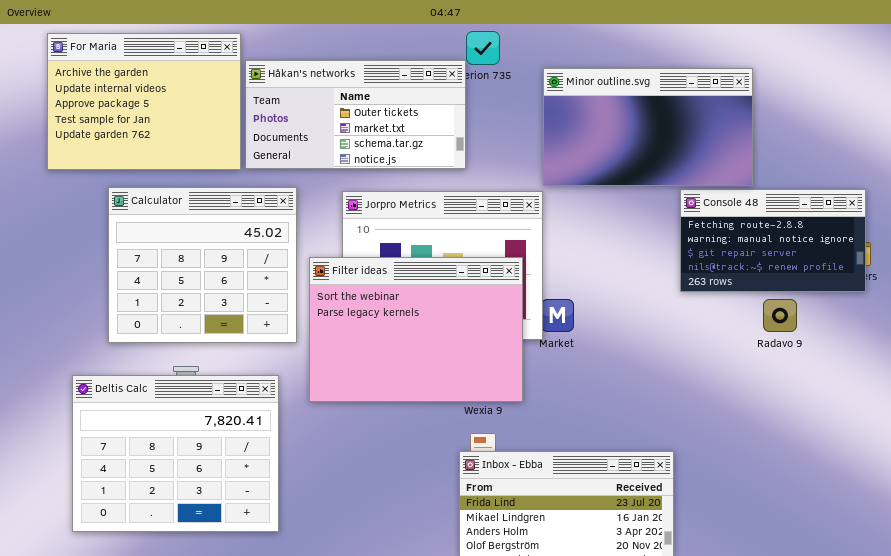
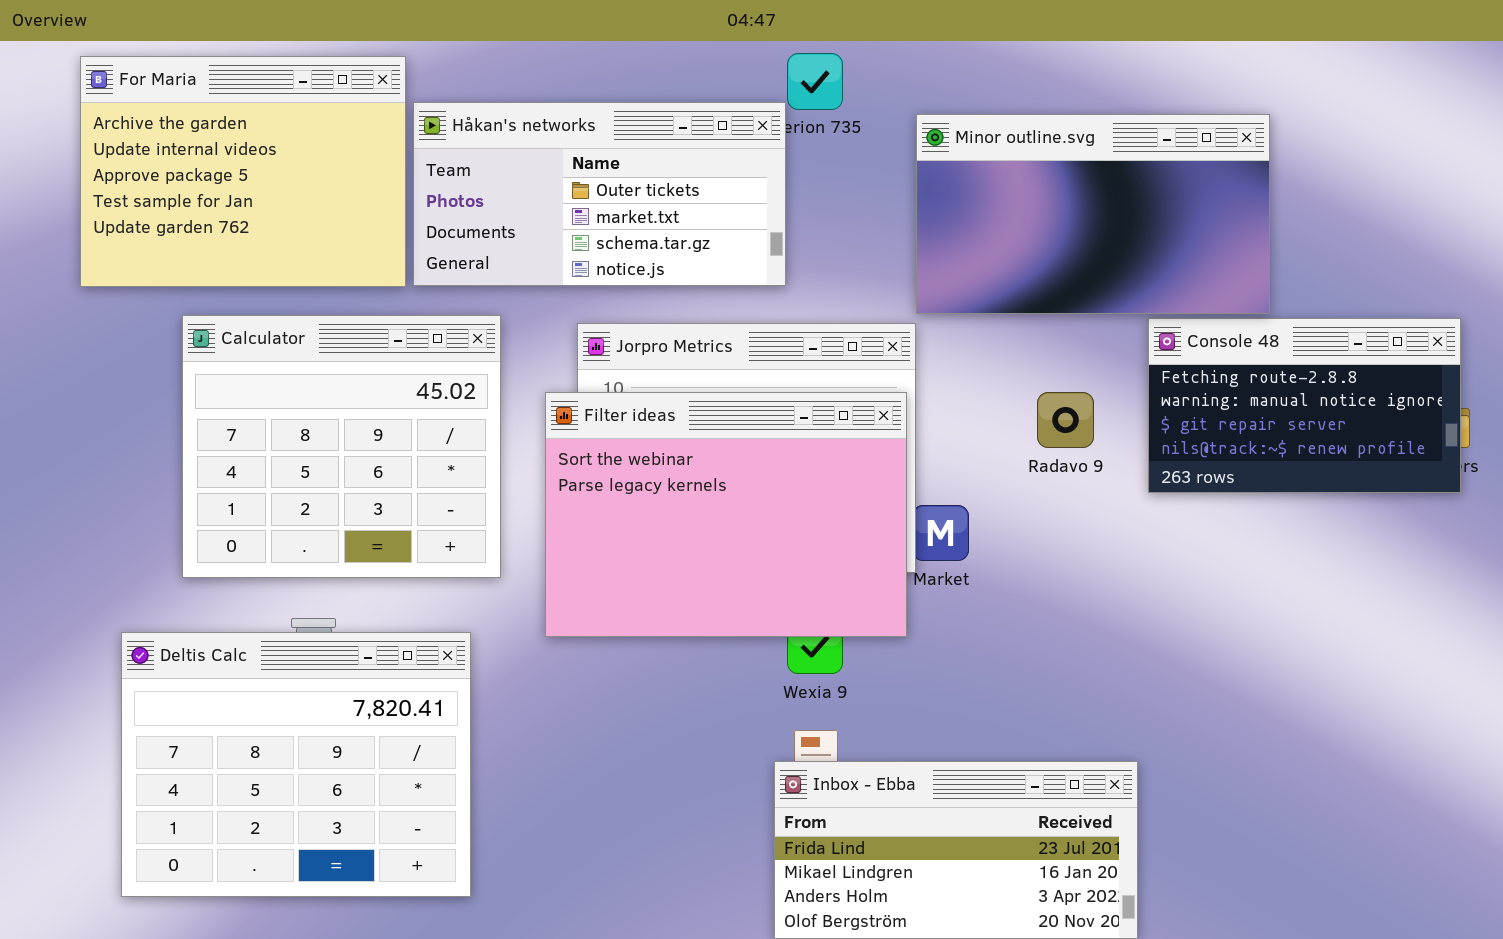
Filter ideas: [309,257,523,402] -> [545,392,907,637], moved
Radavo 9: [763,299,797,332] -> [1037,392,1094,448], moved

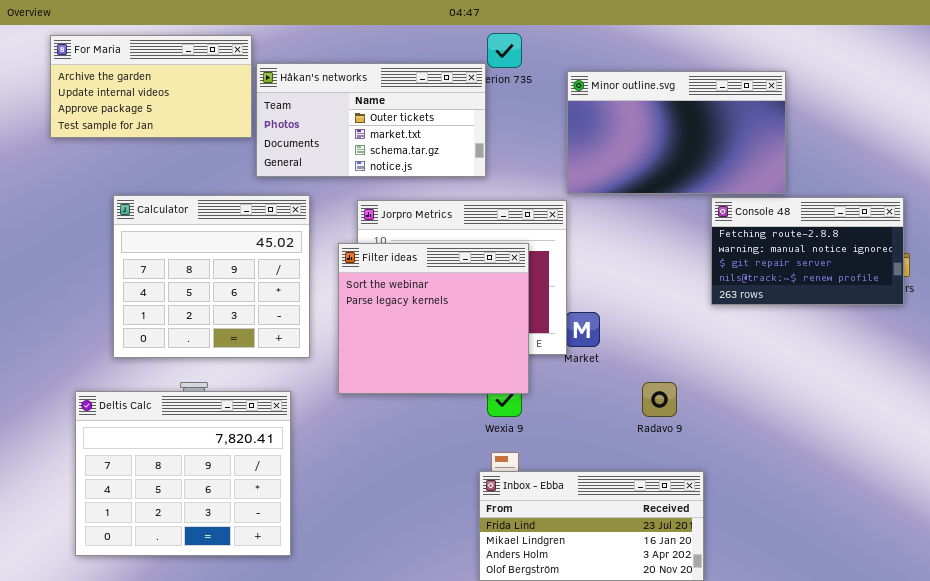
For Maria: [80,56,406,287] -> [50,35,252,138], resized
Filter ideas: [545,392,907,637] -> [338,243,529,394], resized
Radavo 9: [1037,392,1094,448] -> [642,382,677,417], moved

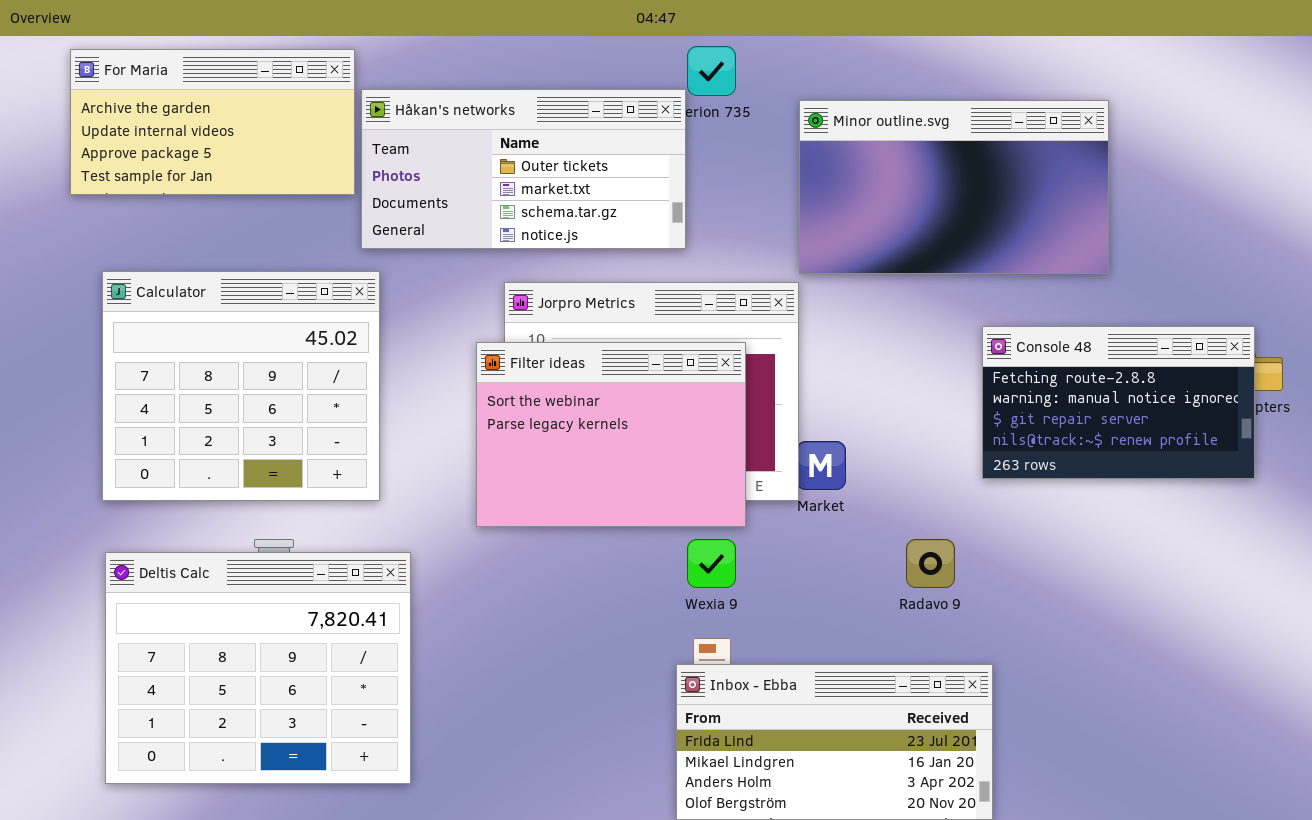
Calculator: [113,195,310,358] -> [102,271,380,501], moved
Console 48: [711,197,904,305] -> [982,326,1255,479], moved
Filter ideas: [338,243,529,394] -> [476,342,746,527], resized

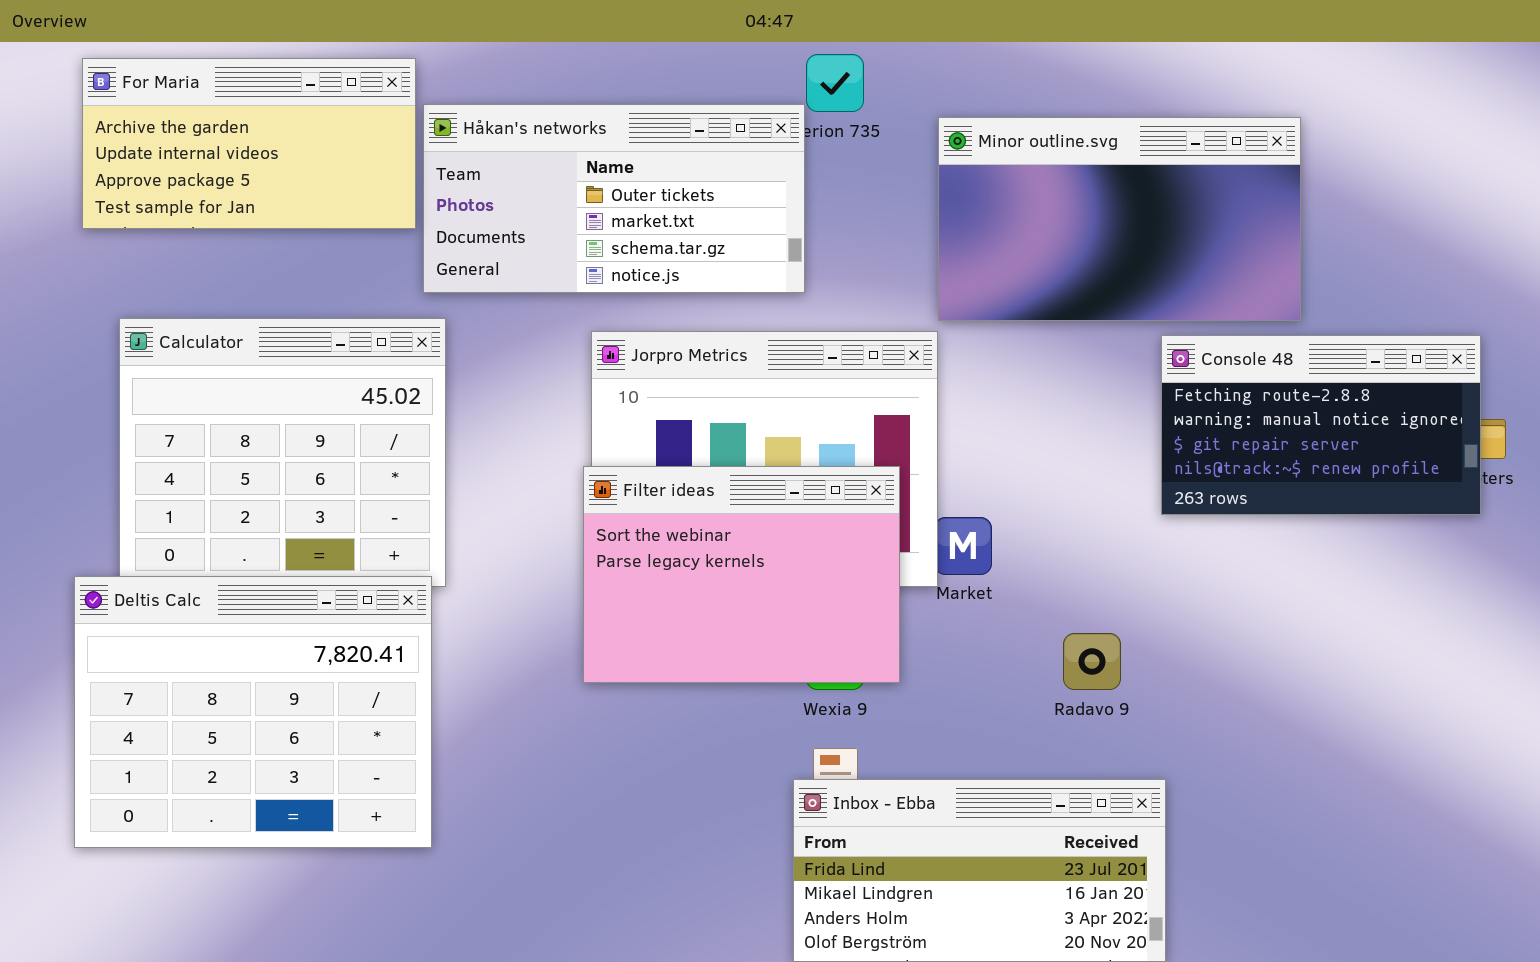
Console 48: [982,326,1255,479] -> [1161,335,1481,515], moved
Filter ideas: [476,342,746,527] -> [583,466,900,683], moved
Deltis Calc: [105,552,411,784] -> [74,576,432,848], moved

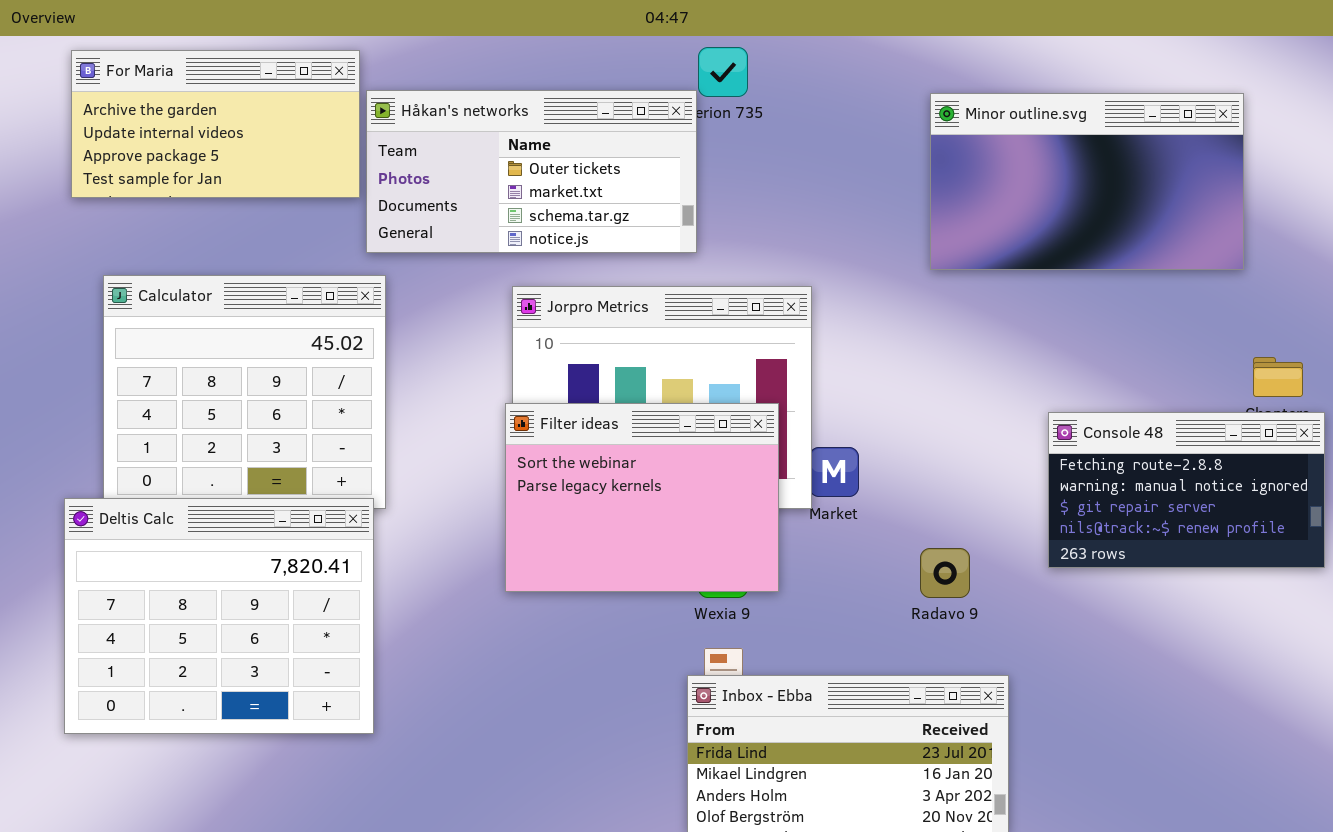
Minor outline.svg: [938,117,1301,321] -> [930,93,1244,270], moved
Console 48: [1161,335,1481,515] -> [1048,412,1325,568], moved

